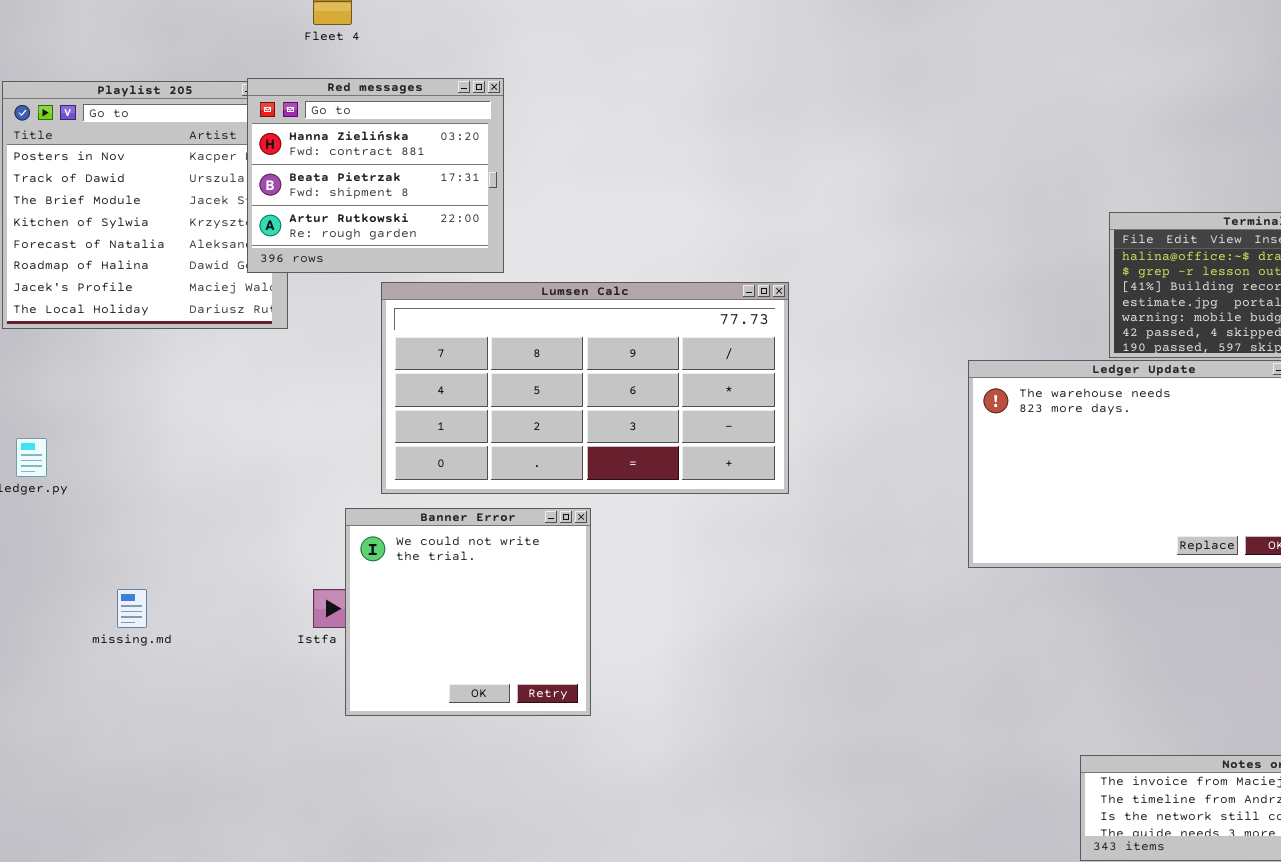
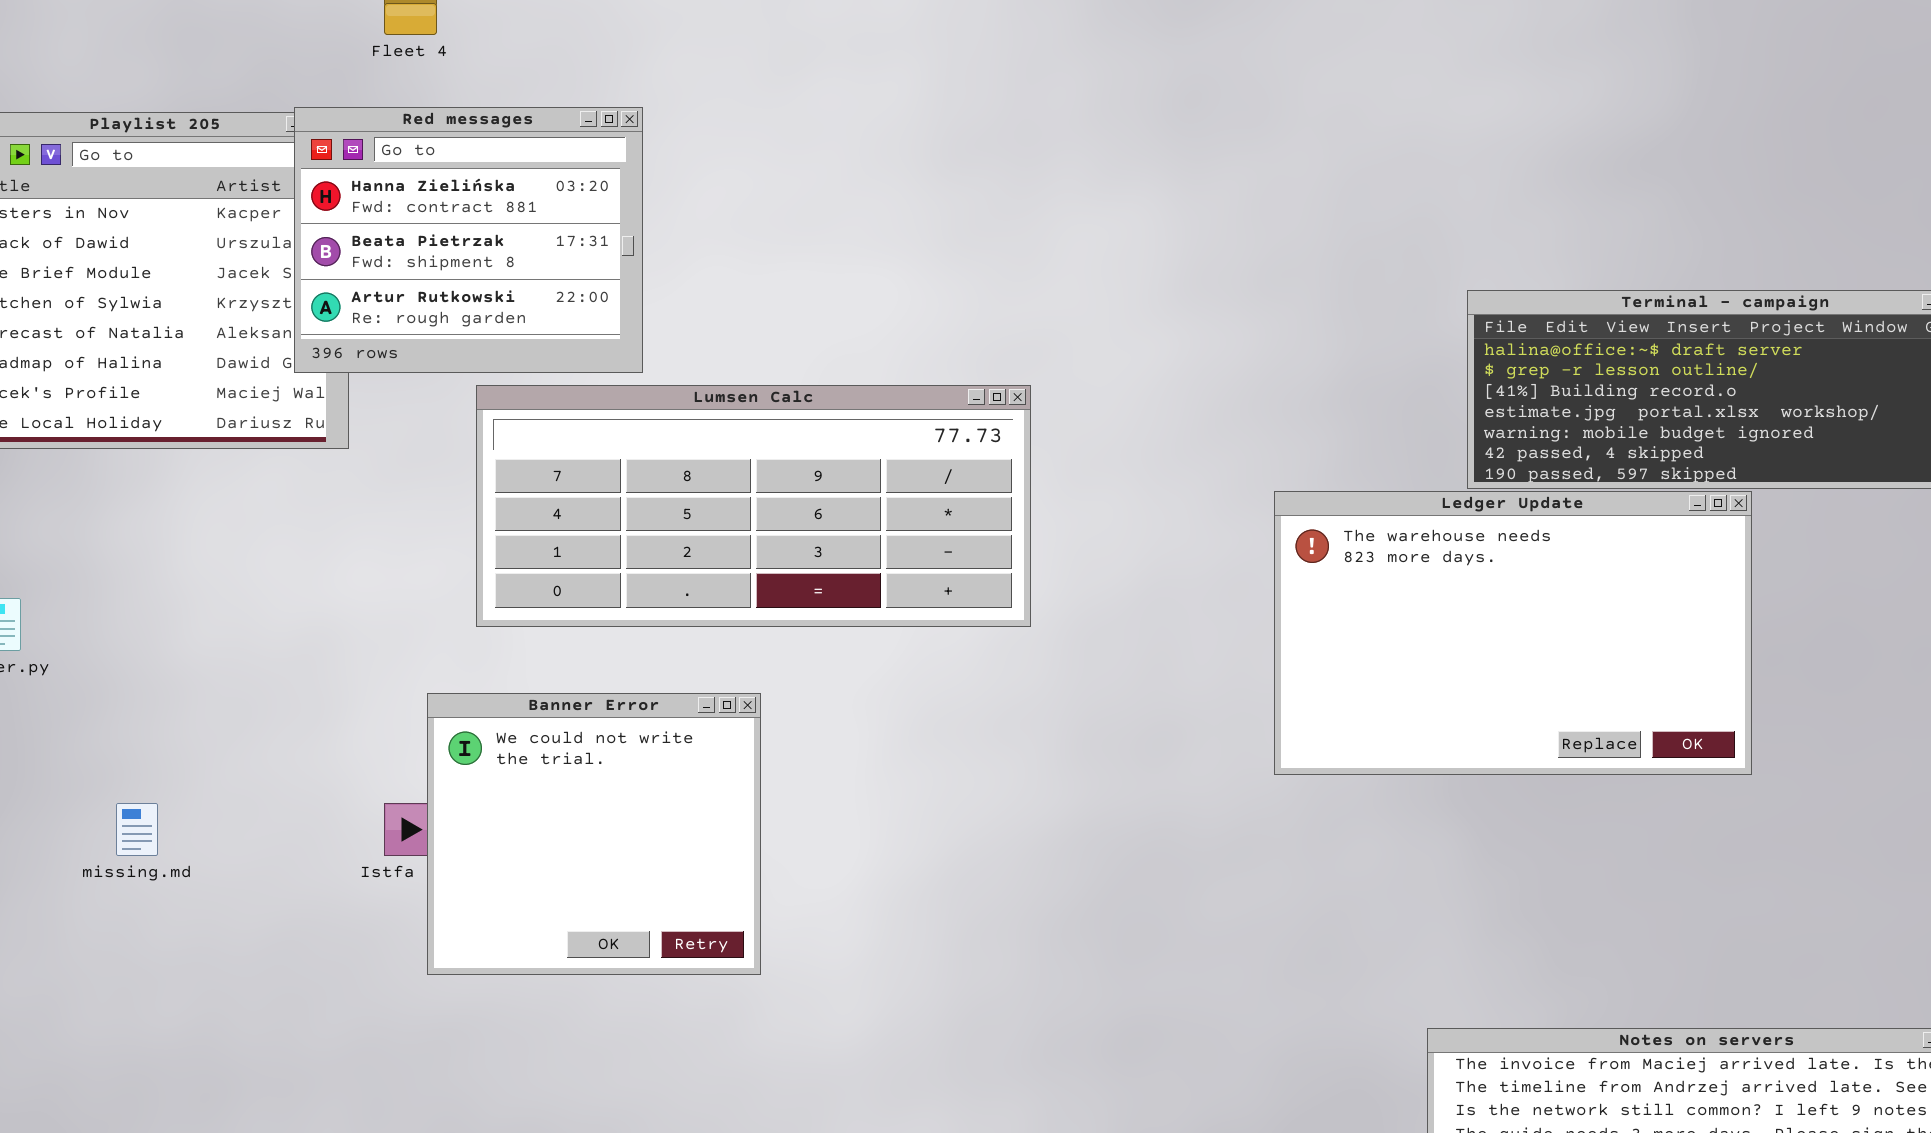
Lumsen Calc: [381,282,789,494] -> [476,385,1031,627], resized

